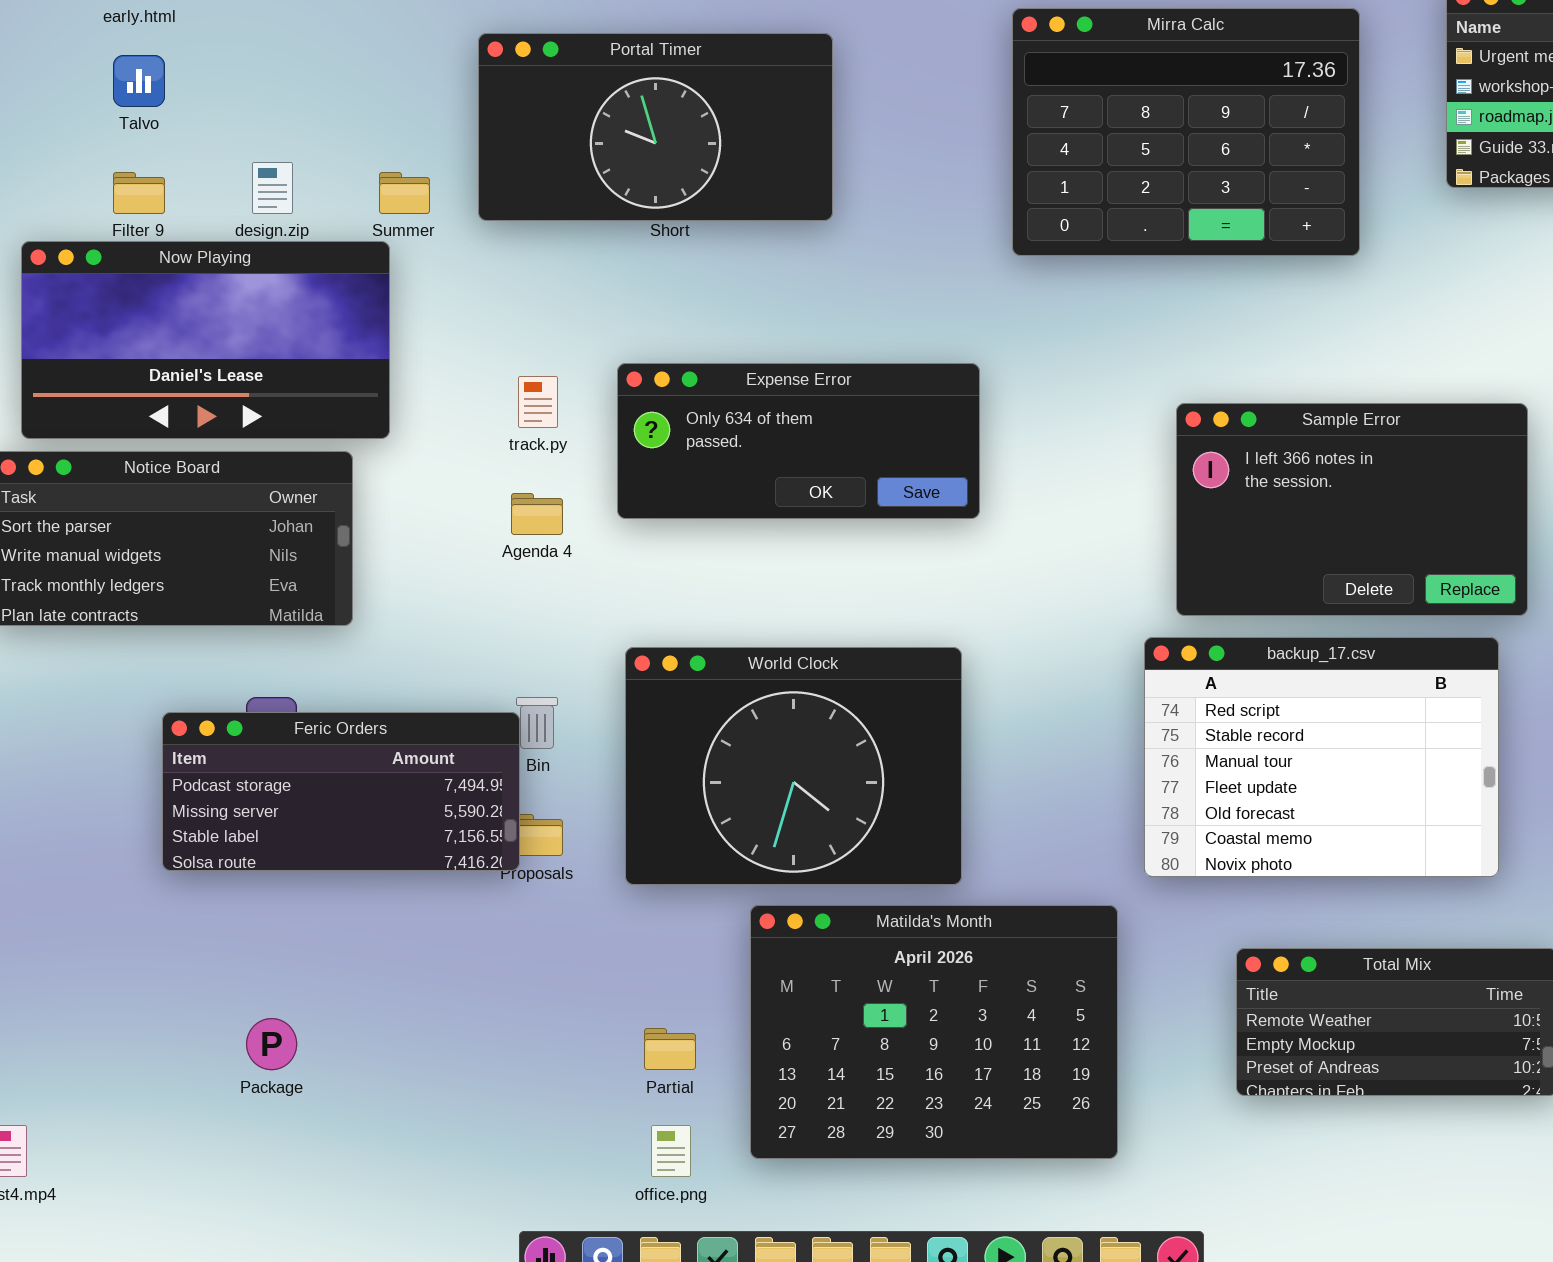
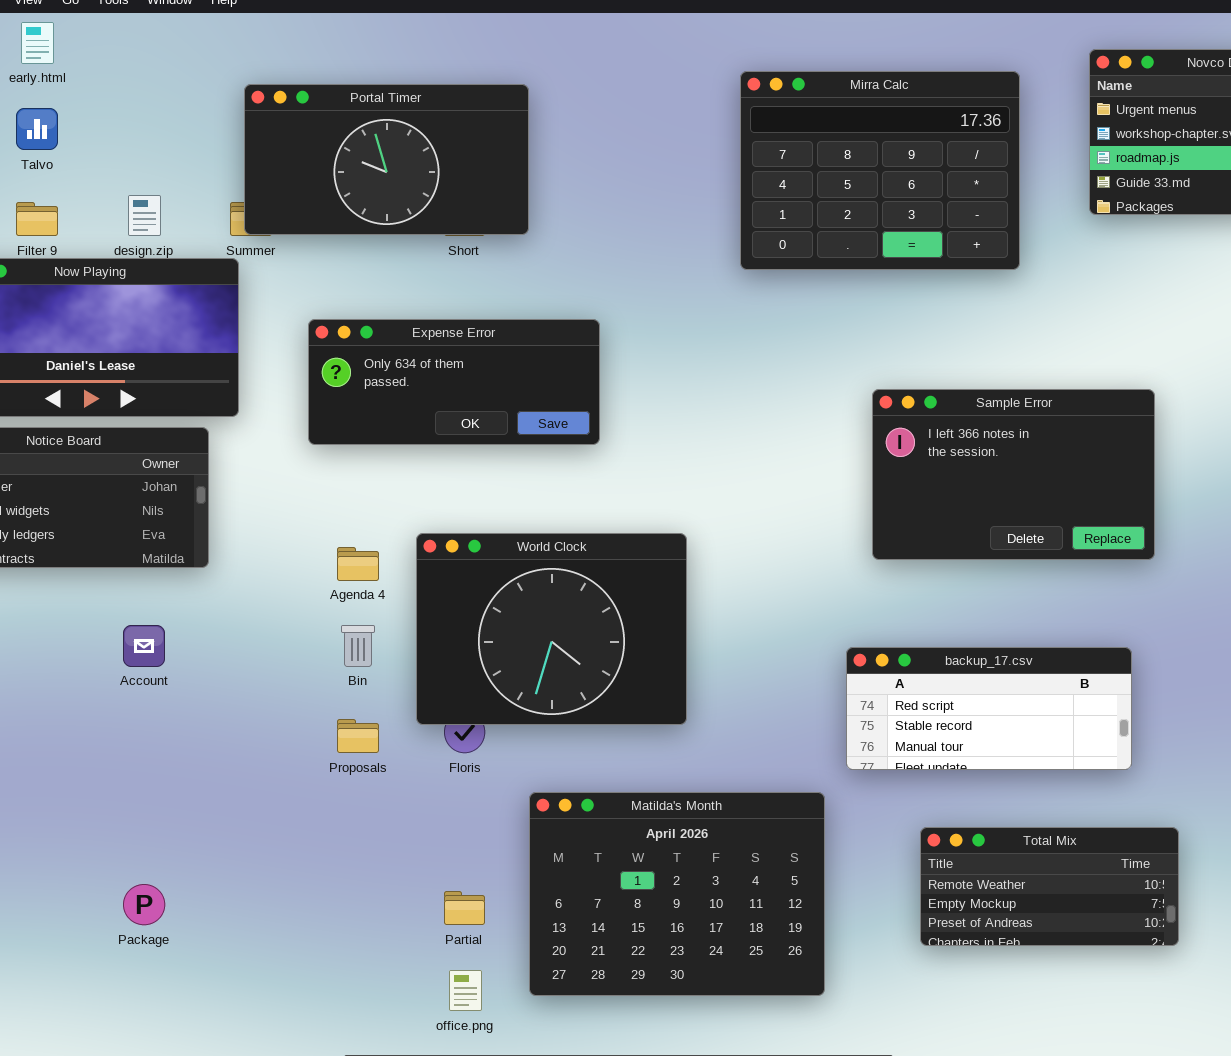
Portal Timer: [478,33,833,221] -> [244,84,529,235], moved
Expense Error: [617,363,980,519] -> [308,319,600,445], moved
Agenda 4: [511,493,563,535] -> [337,547,379,581], moved
backup_17.csv: [1144,637,1499,877] -> [846,647,1132,770], resized
World Clock: [625,647,962,885] -> [416,533,687,725], moved
Feric Orders: [162,712,520,871] -> none, closed

